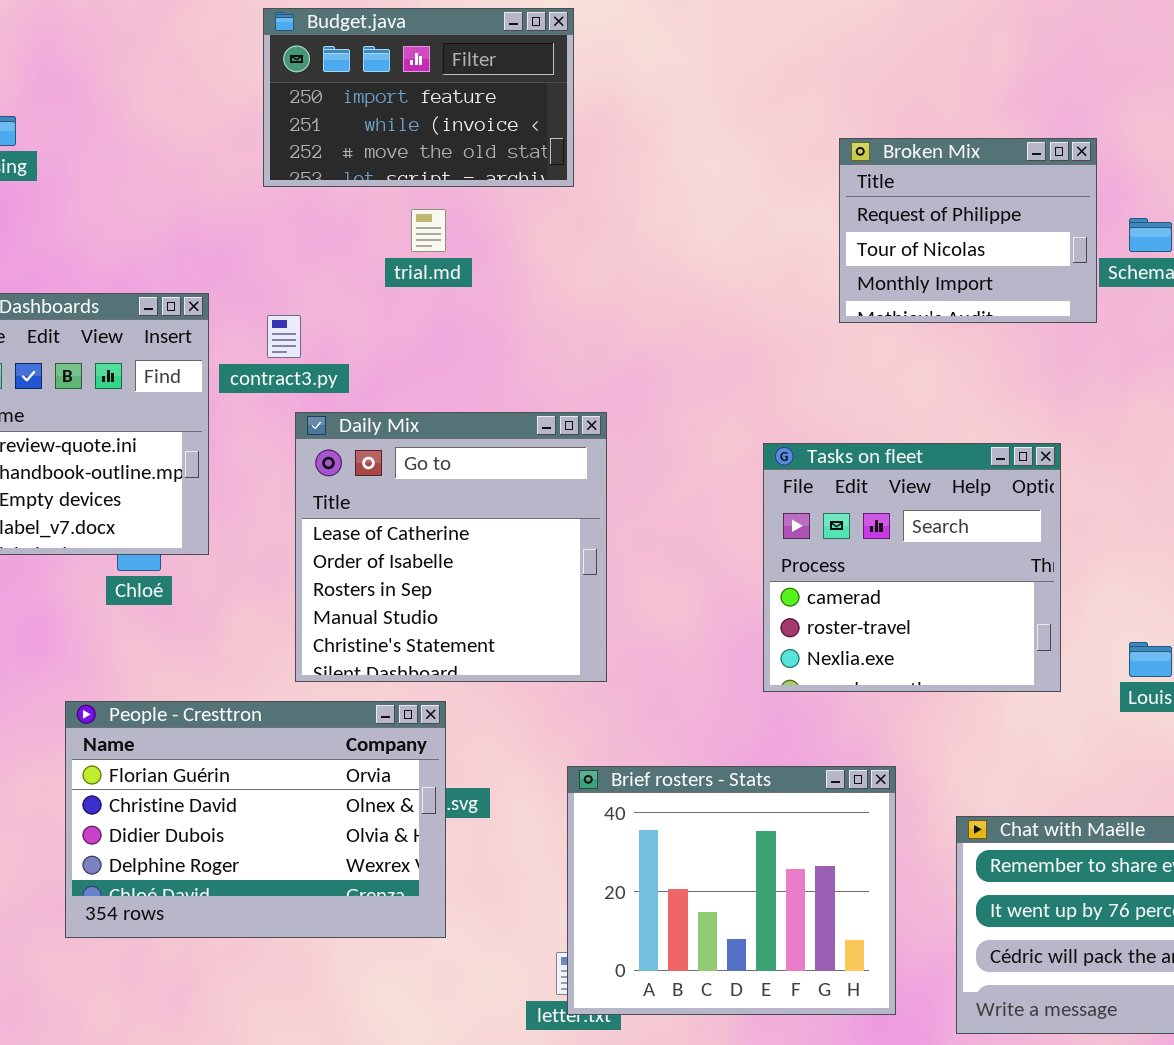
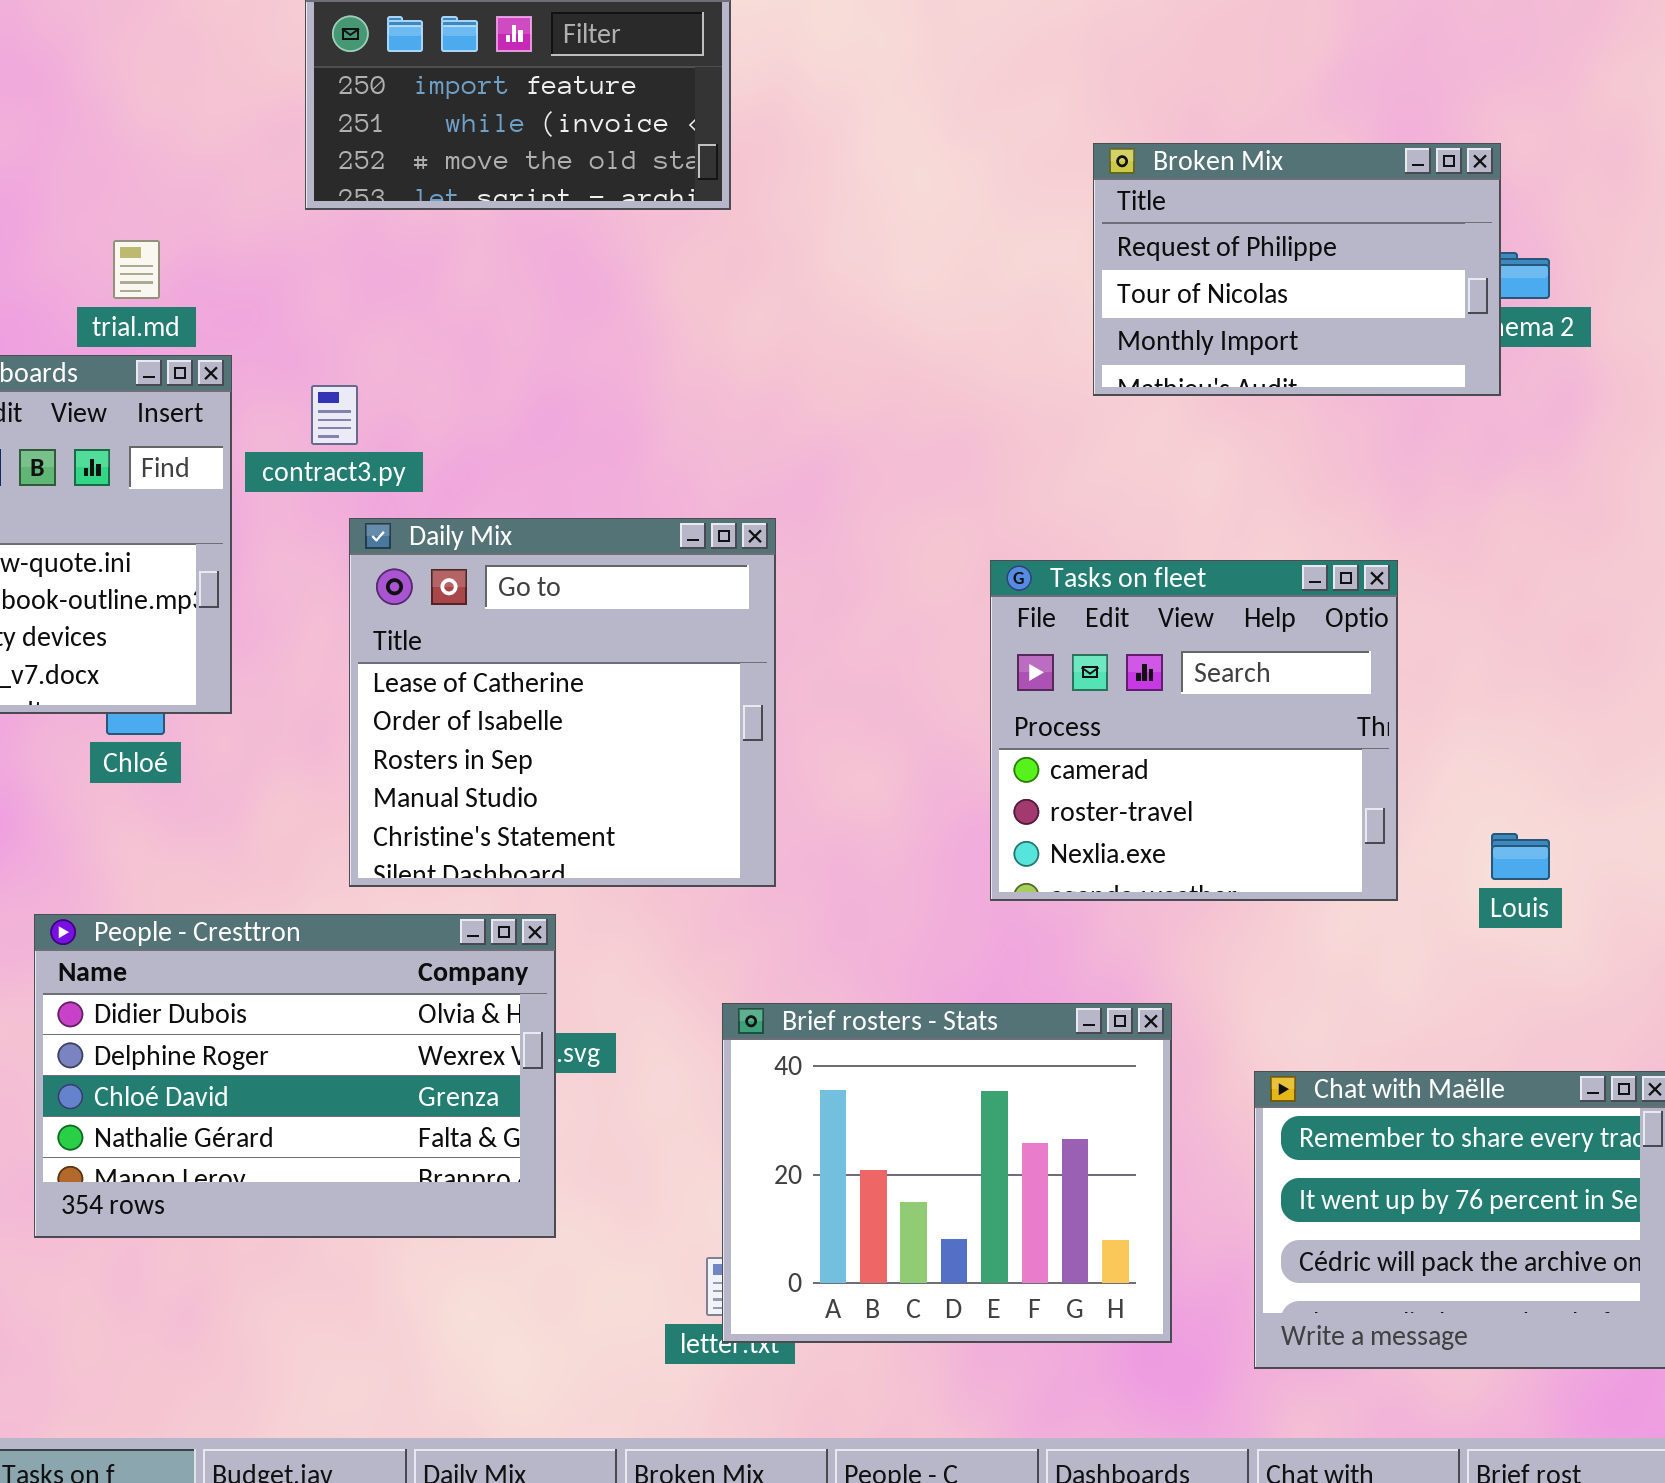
Broken Mix: [839,138,1097,323] -> [1093,143,1501,396], resized
trial.md: [411,209,446,252] -> [113,240,160,299], moved
People - Cresttron: [65,701,446,938] -> [34,914,556,1238], scrolled down 2 rows

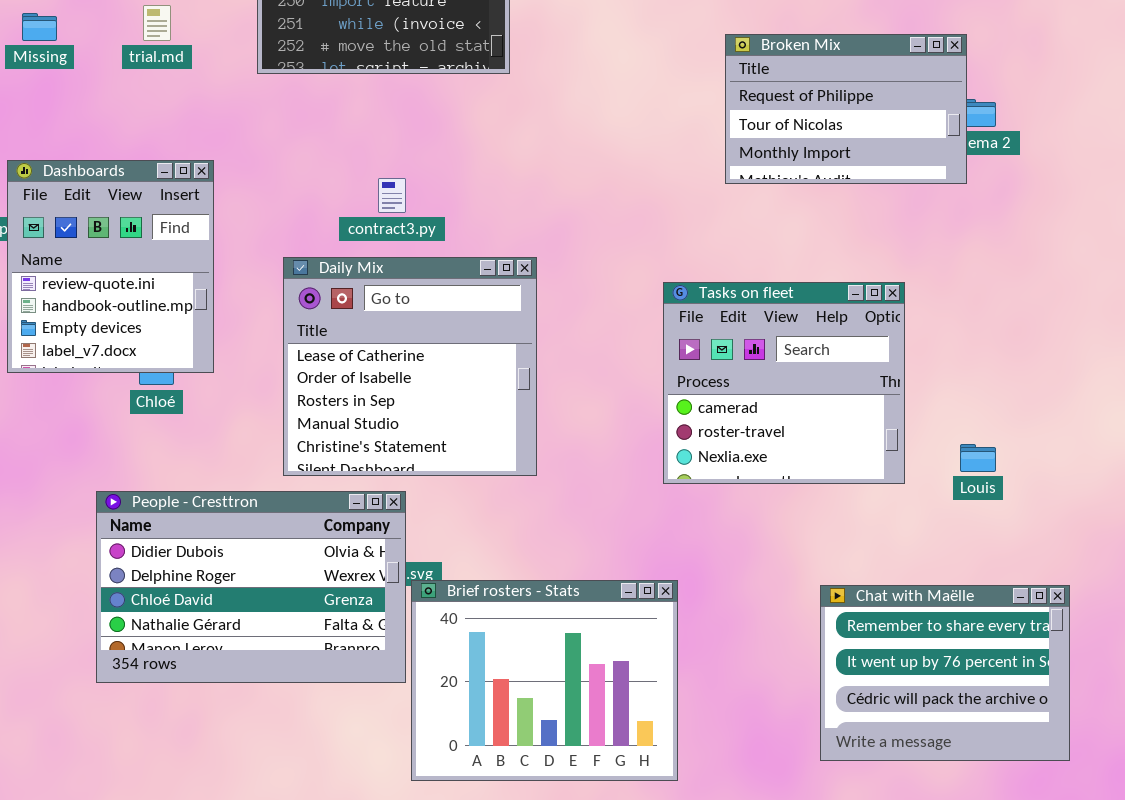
trial.md: [113,240,160,299] -> [143,5,171,41], moved
contract3.py: [311,385,358,445] -> [378,178,406,213], moved
Brief rosters - Stats: [722,1003,1172,1343] -> [411,580,678,781], moved

